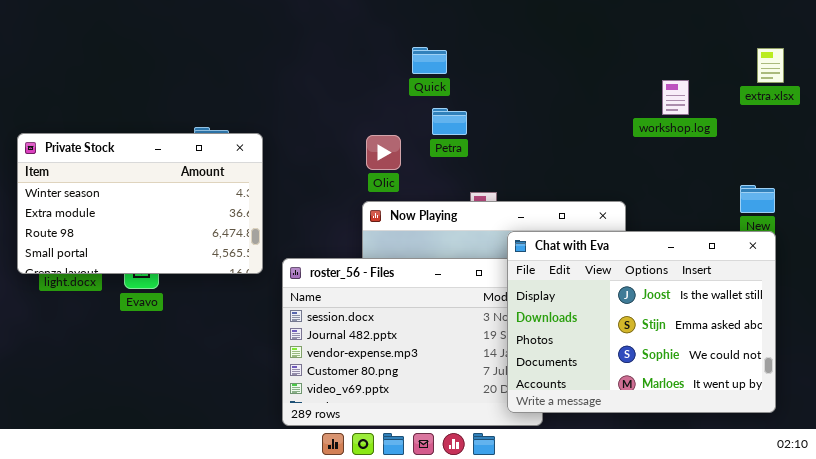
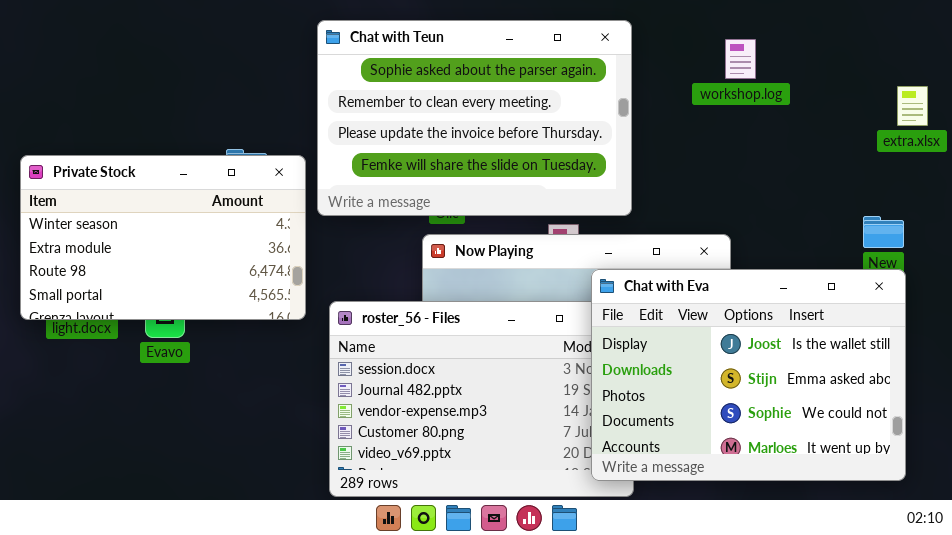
Chat with Teun: none -> [317,20,632,216], opened
extra.xlsx: [757,48,784,83] -> [897,86,928,126], moved
workshop.log: [662,80,689,115] -> [725,39,756,79], moved

